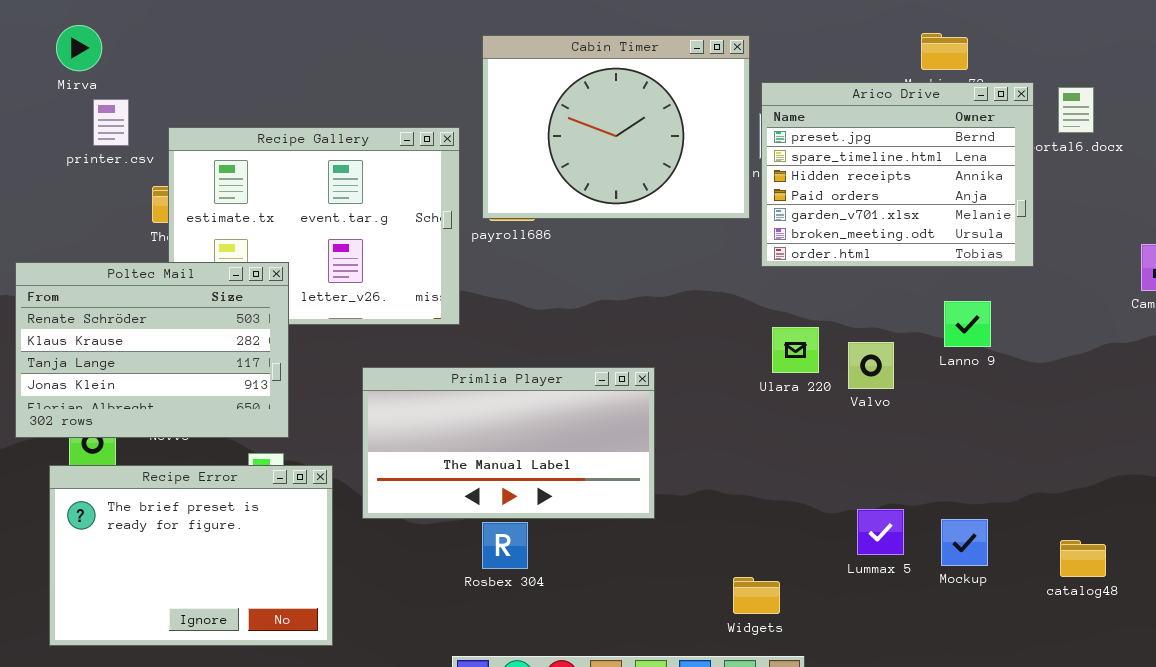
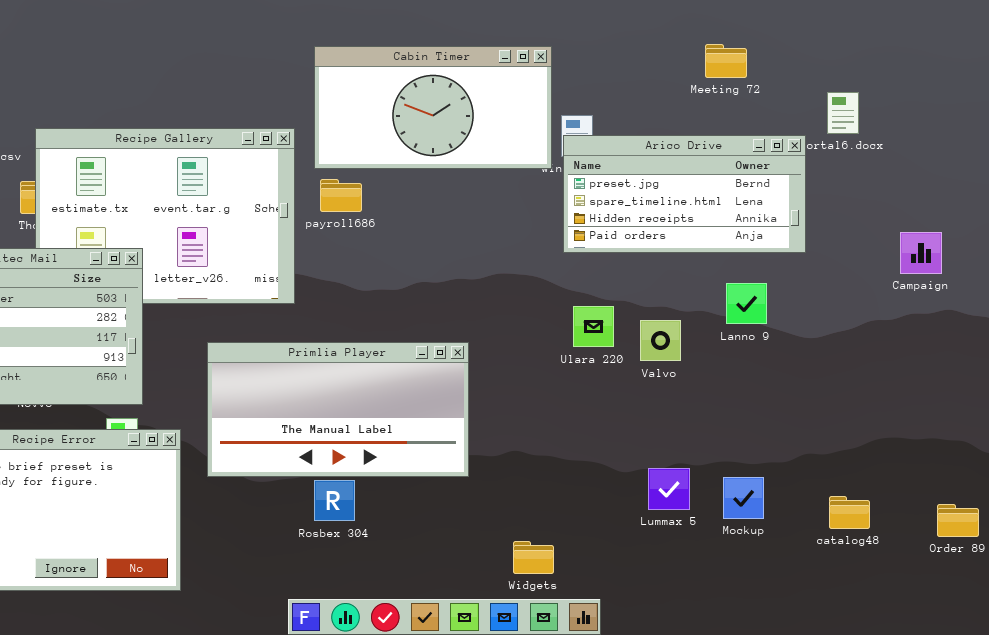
Cabin Timer: [482,35,750,219] -> [314,46,552,169], resized
Arico Drive: [761,82,1034,267] -> [563,135,806,253], resized
Widgets: [733,577,780,614] -> [513,541,554,574], moved

